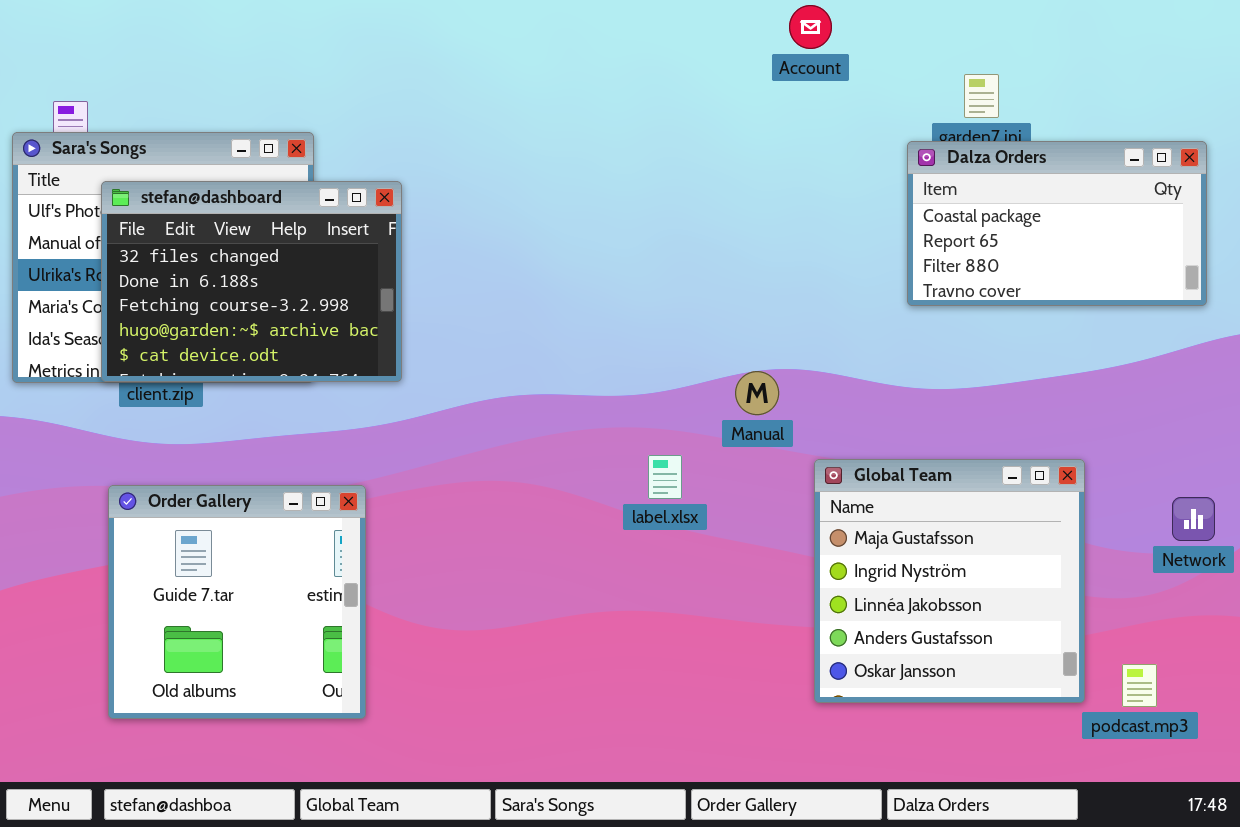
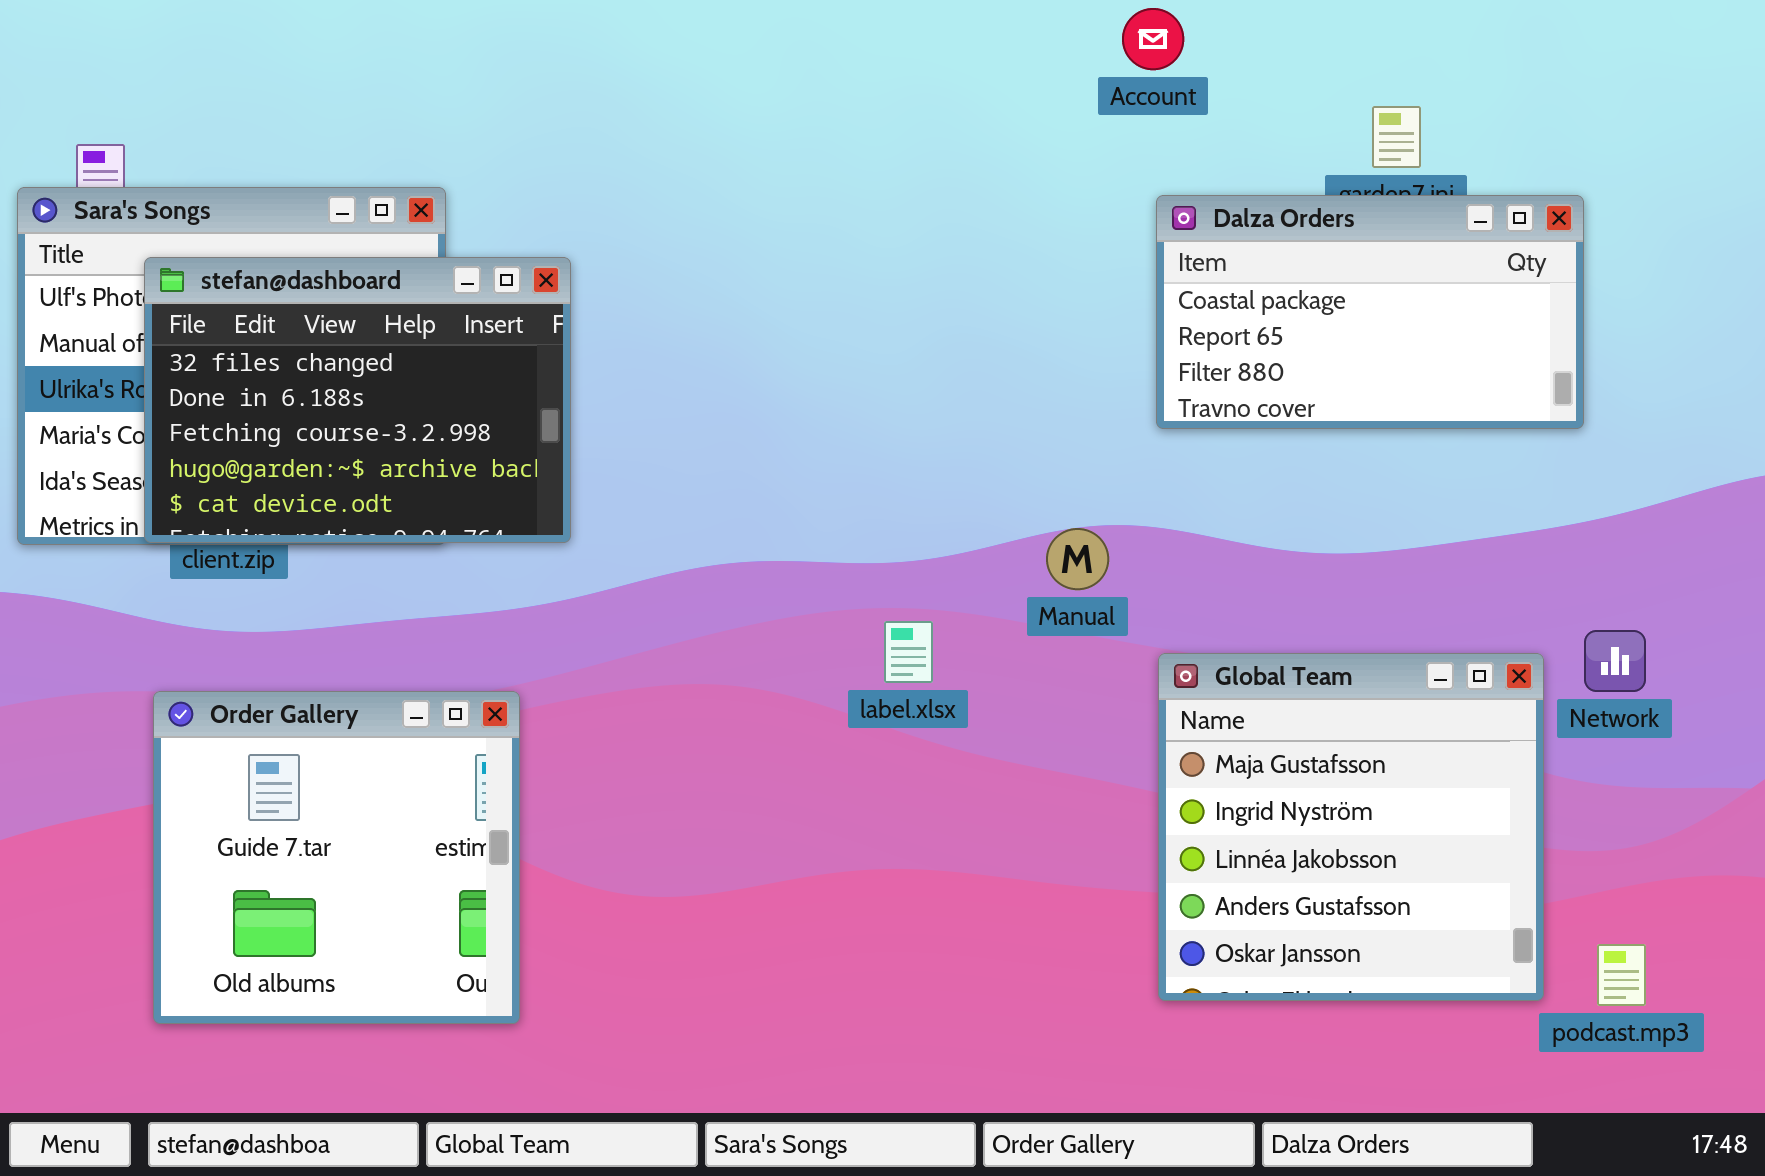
Dalza Orders: [907,141,1207,306] -> [1156,195,1584,429], moved
label.xlsx: [648,455,682,499] -> [884,621,933,683], moved
Network: [1172,497,1215,541] -> [1584,630,1646,692], moved

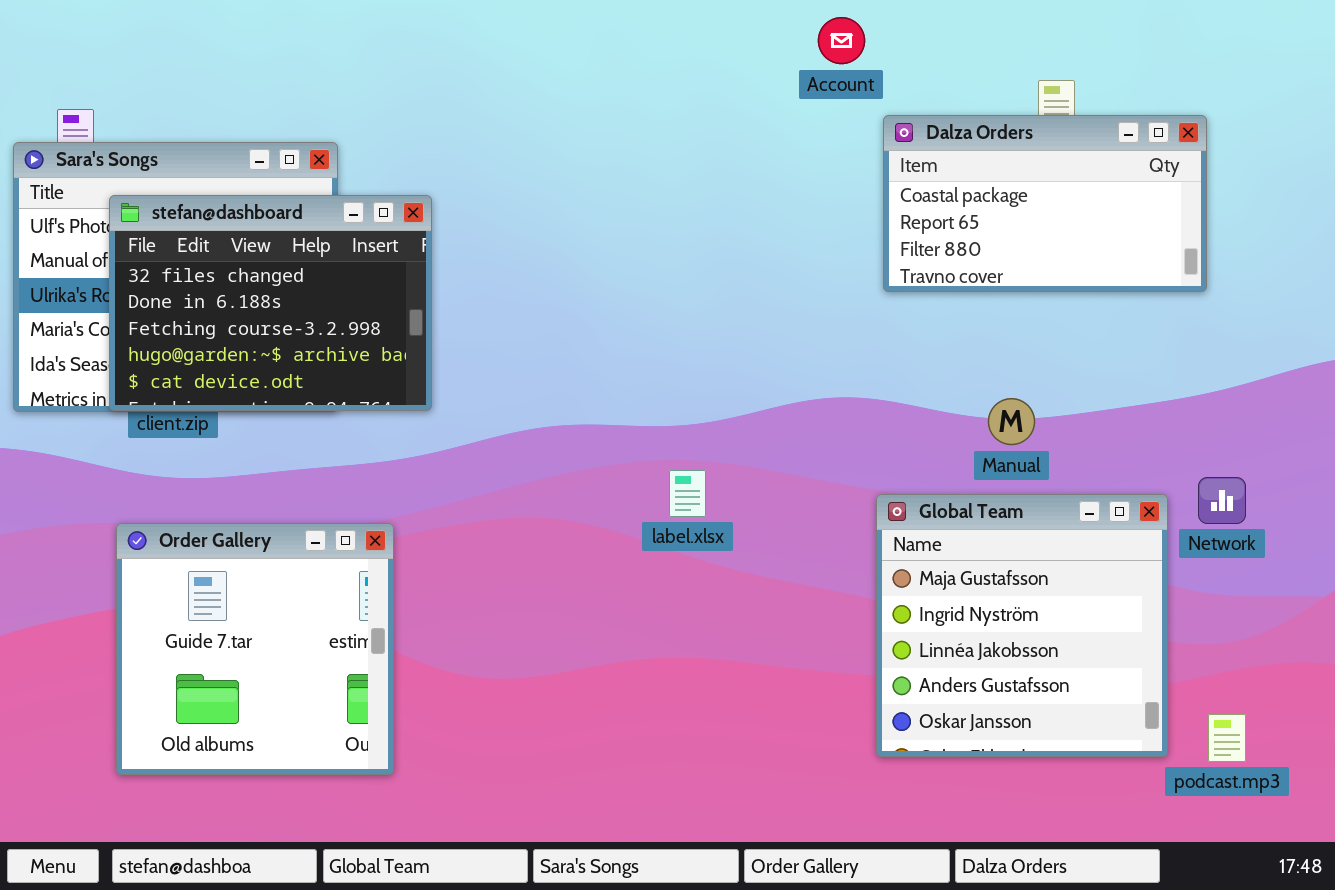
Account: [1122,8,1184,70] -> [818,17,865,64], moved
Dalza Orders: [1156,195,1584,429] -> [883,115,1207,292], moved
Manual: [1046,528,1109,590] -> [988,398,1035,445], moved

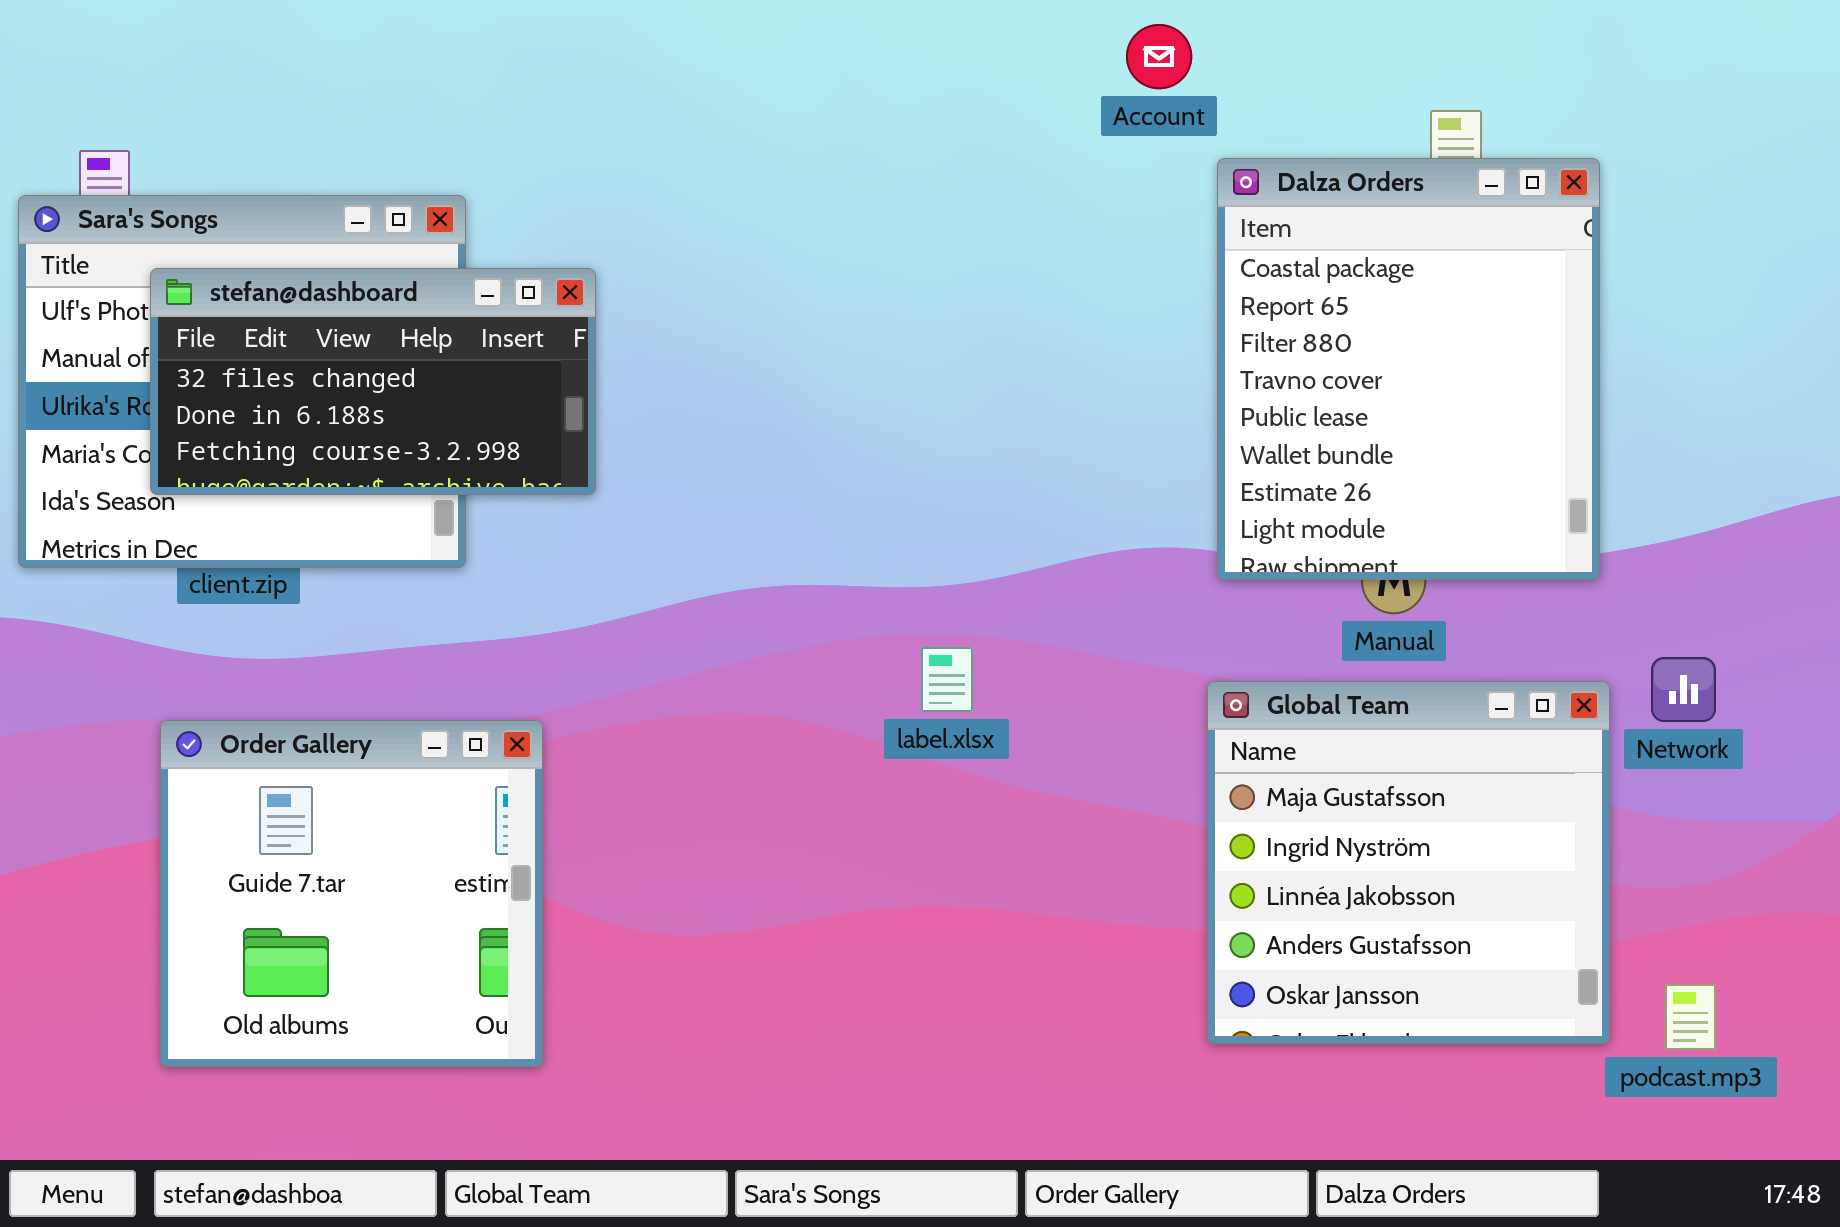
Dalza Orders: [883,115,1207,292] -> [1217,158,1600,580], resized
stefan@dashboard: [109,195,432,411] -> [150,268,596,495], resized

